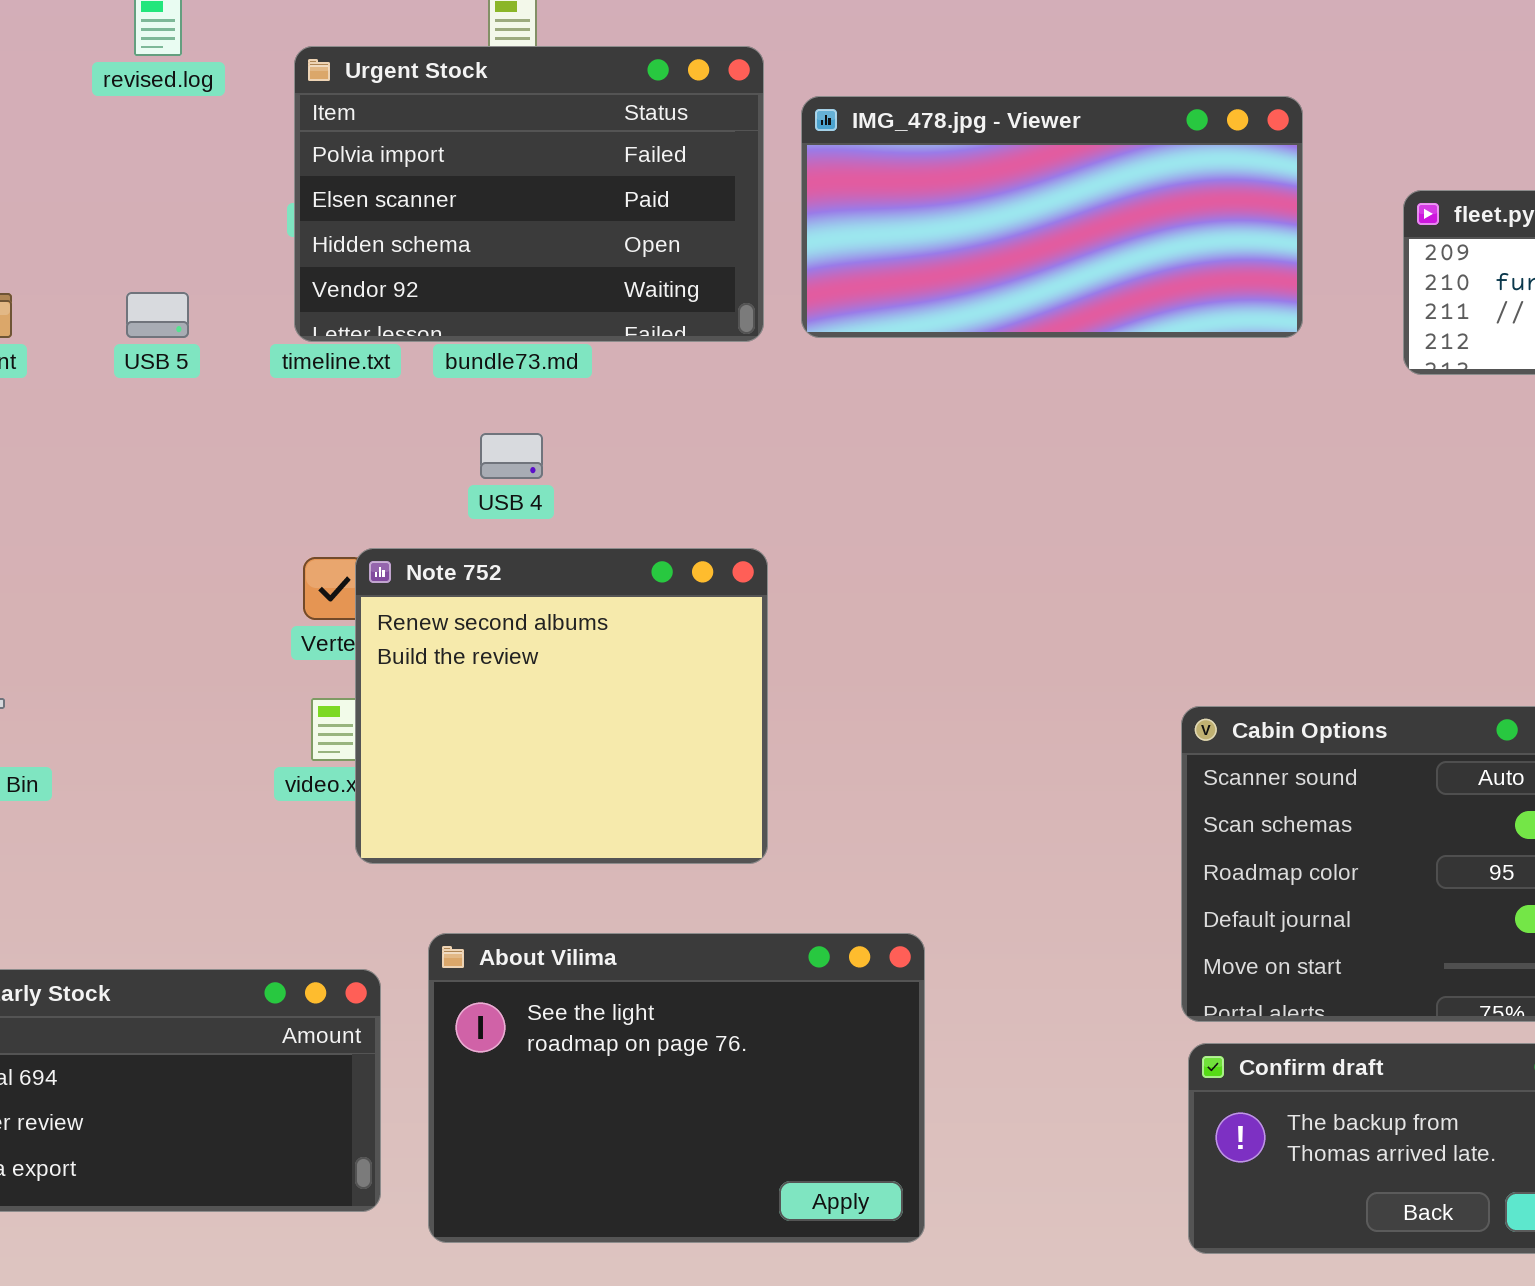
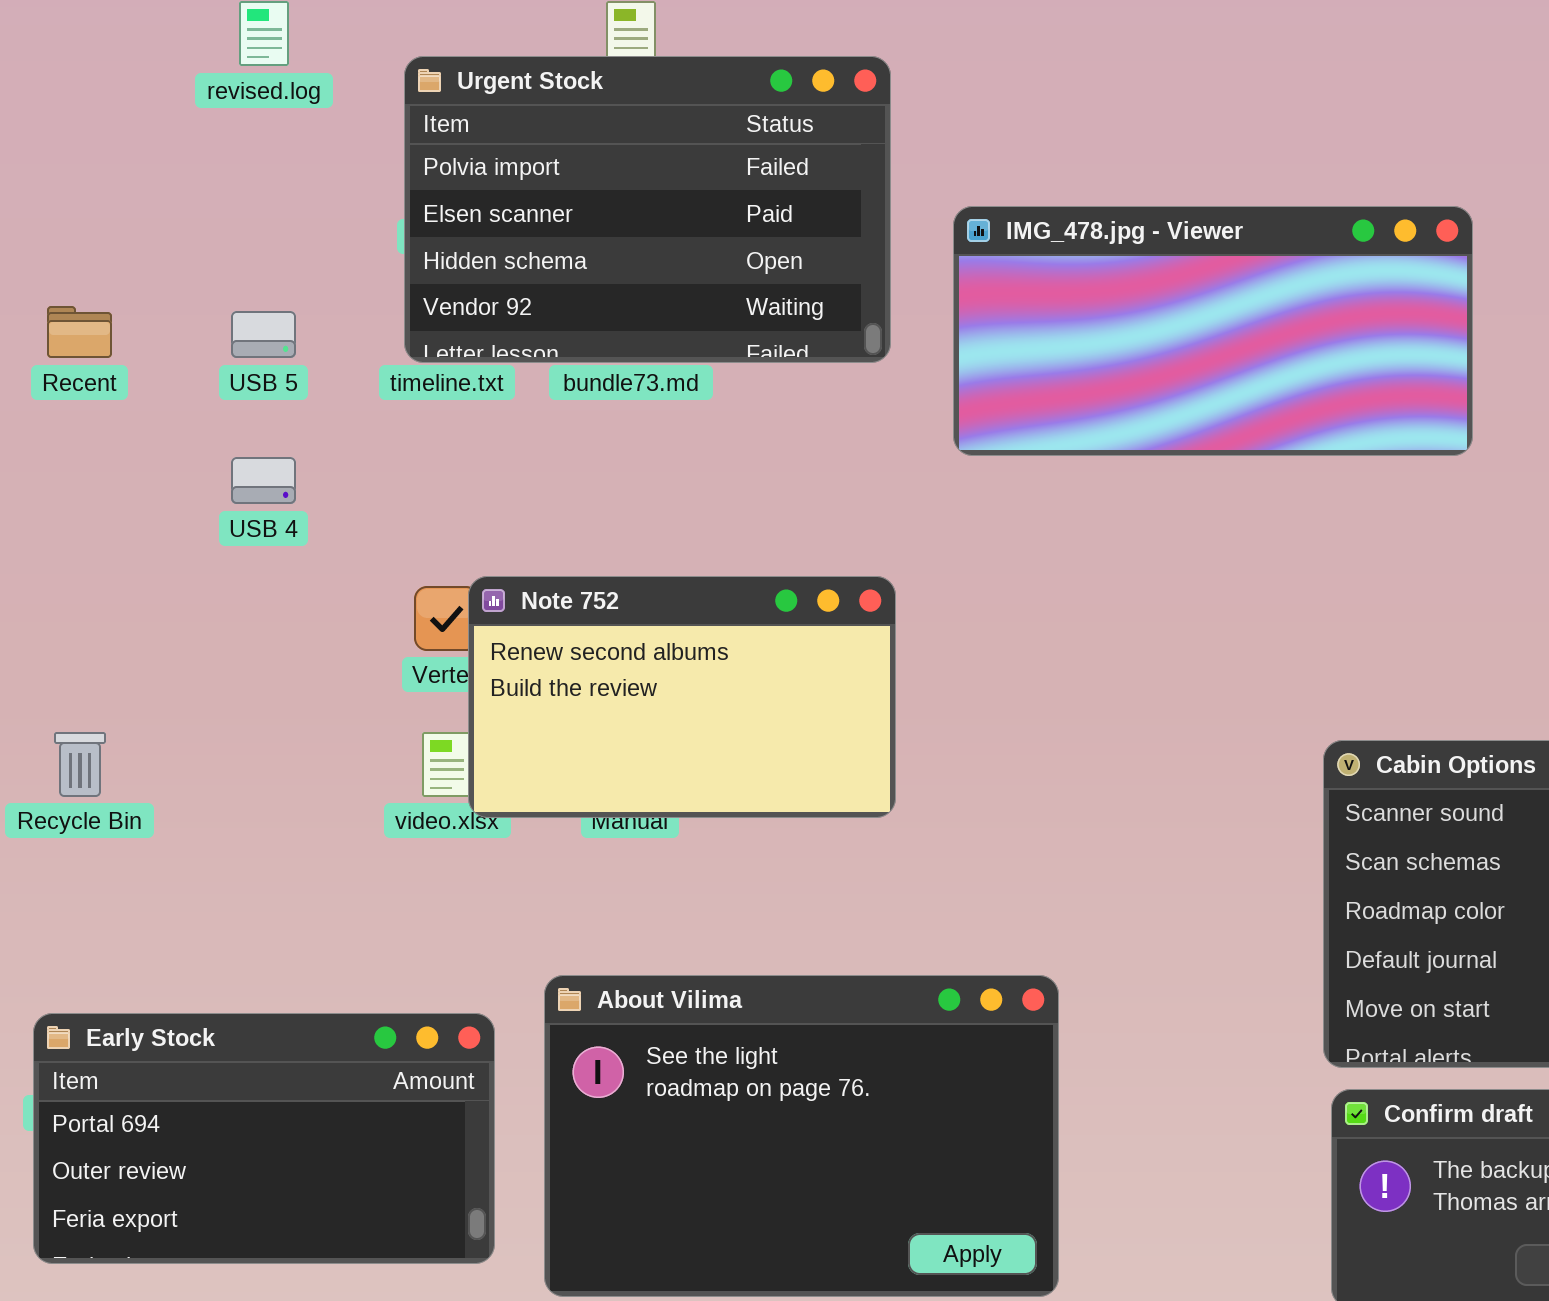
IMG_478.jpg - Viewer: [801,96,1303,338] -> [953,206,1473,456], moved
USB 4: [480,433,543,479] -> [231,457,296,504], moved
Note 752: [355,548,768,864] -> [468,576,896,818], resized

